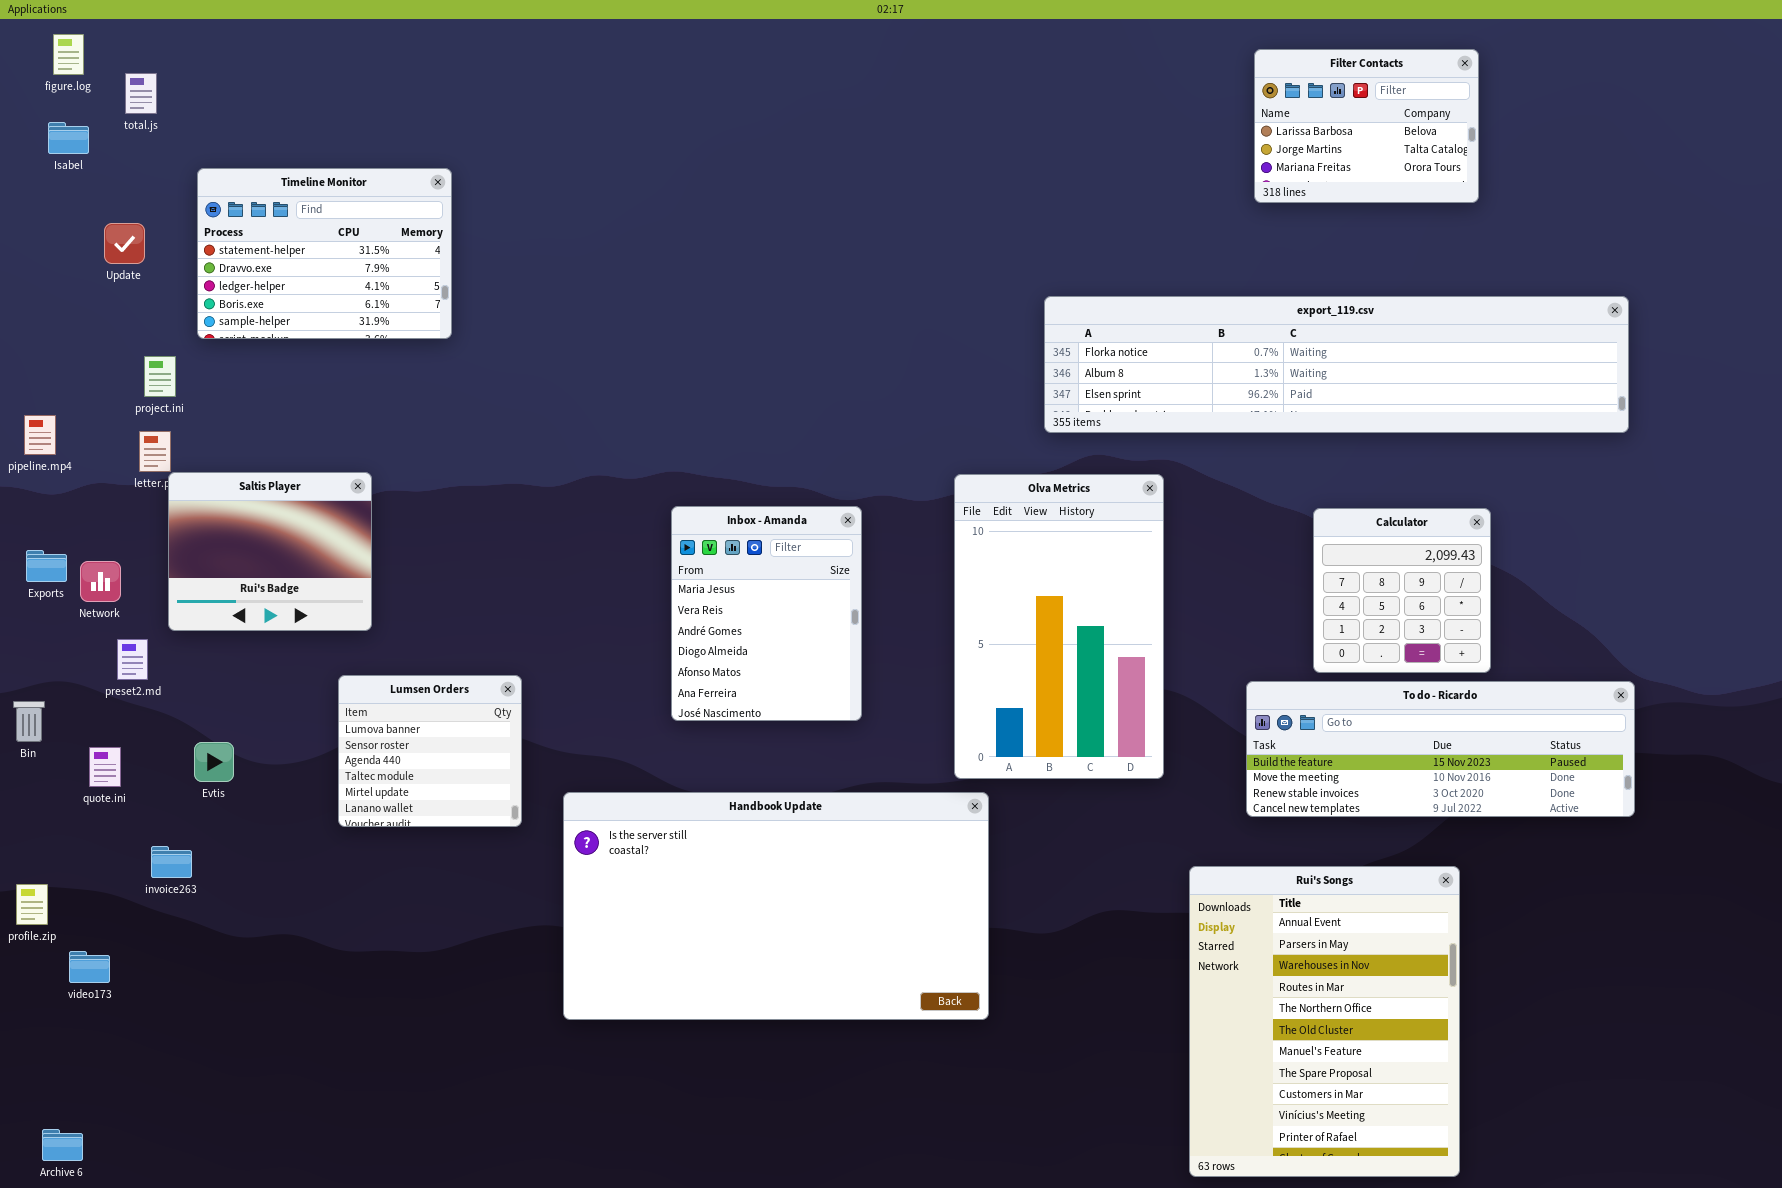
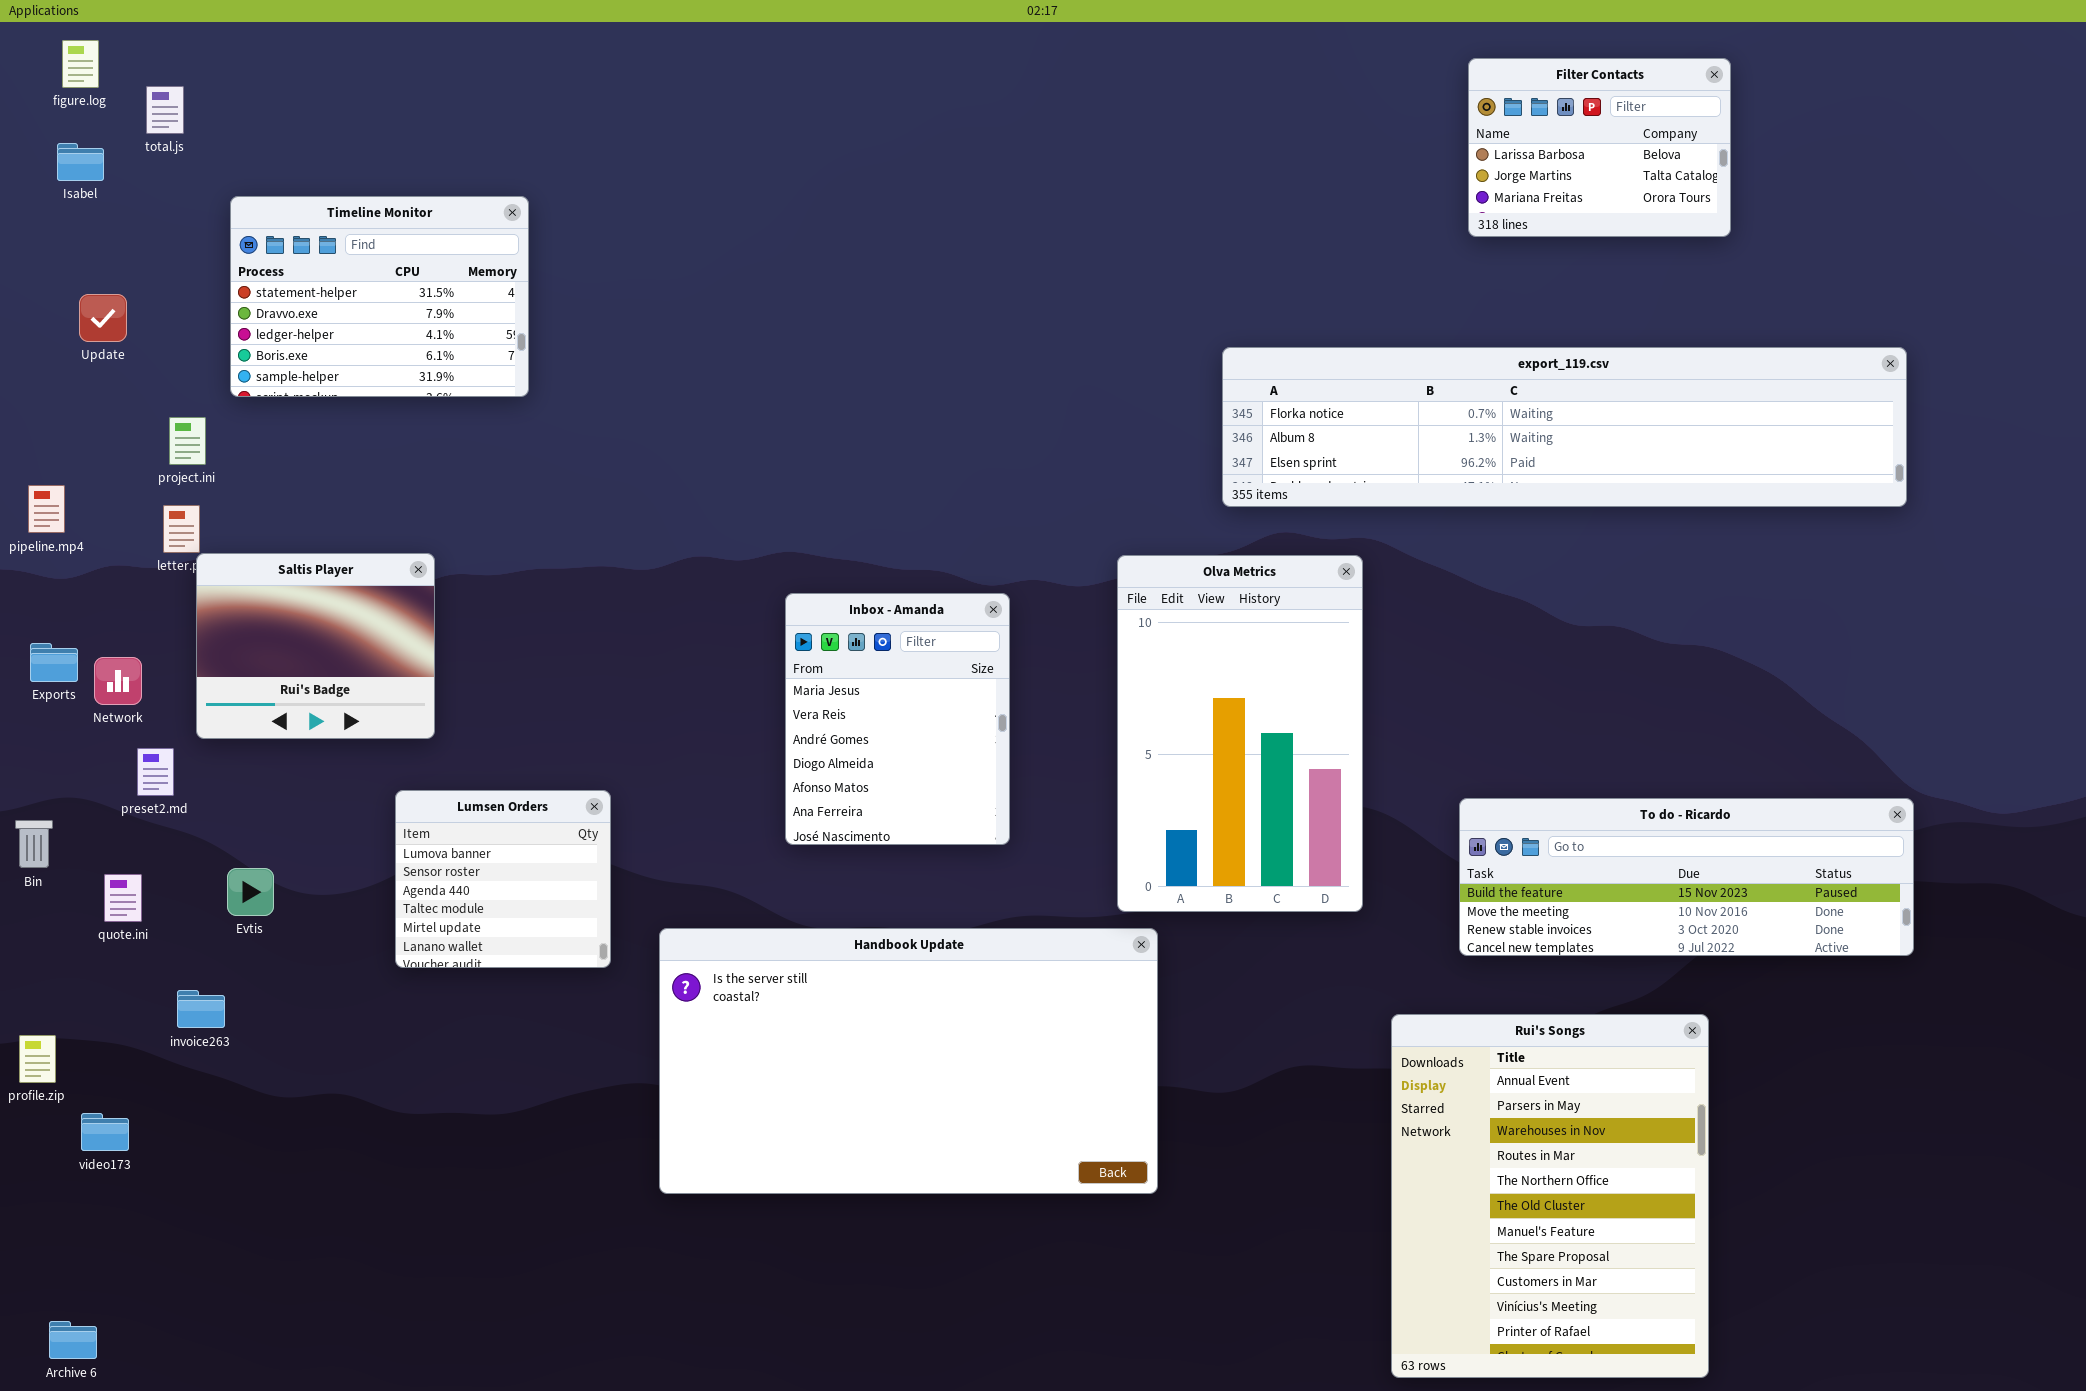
Update: [104,223,145,264] -> [79,294,127,342], moved
Calculator: [1313,508,1491,673] -> none, closed

